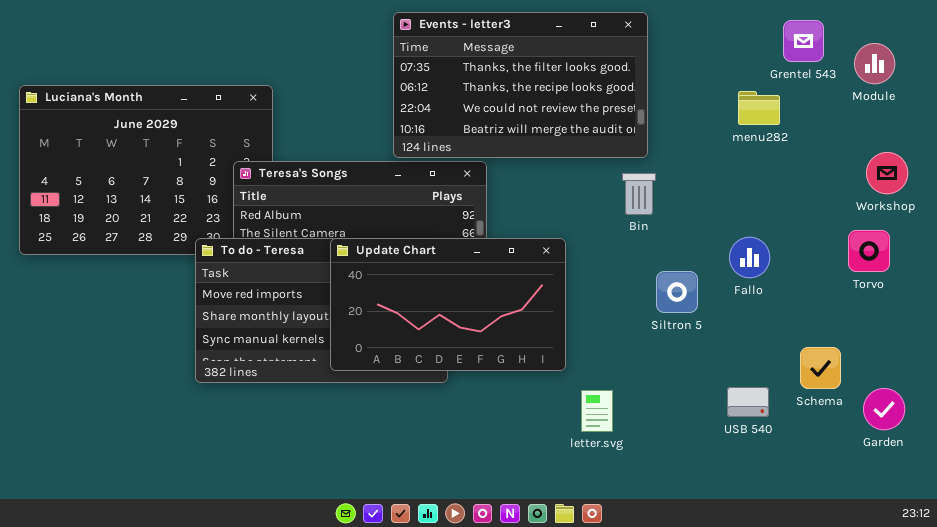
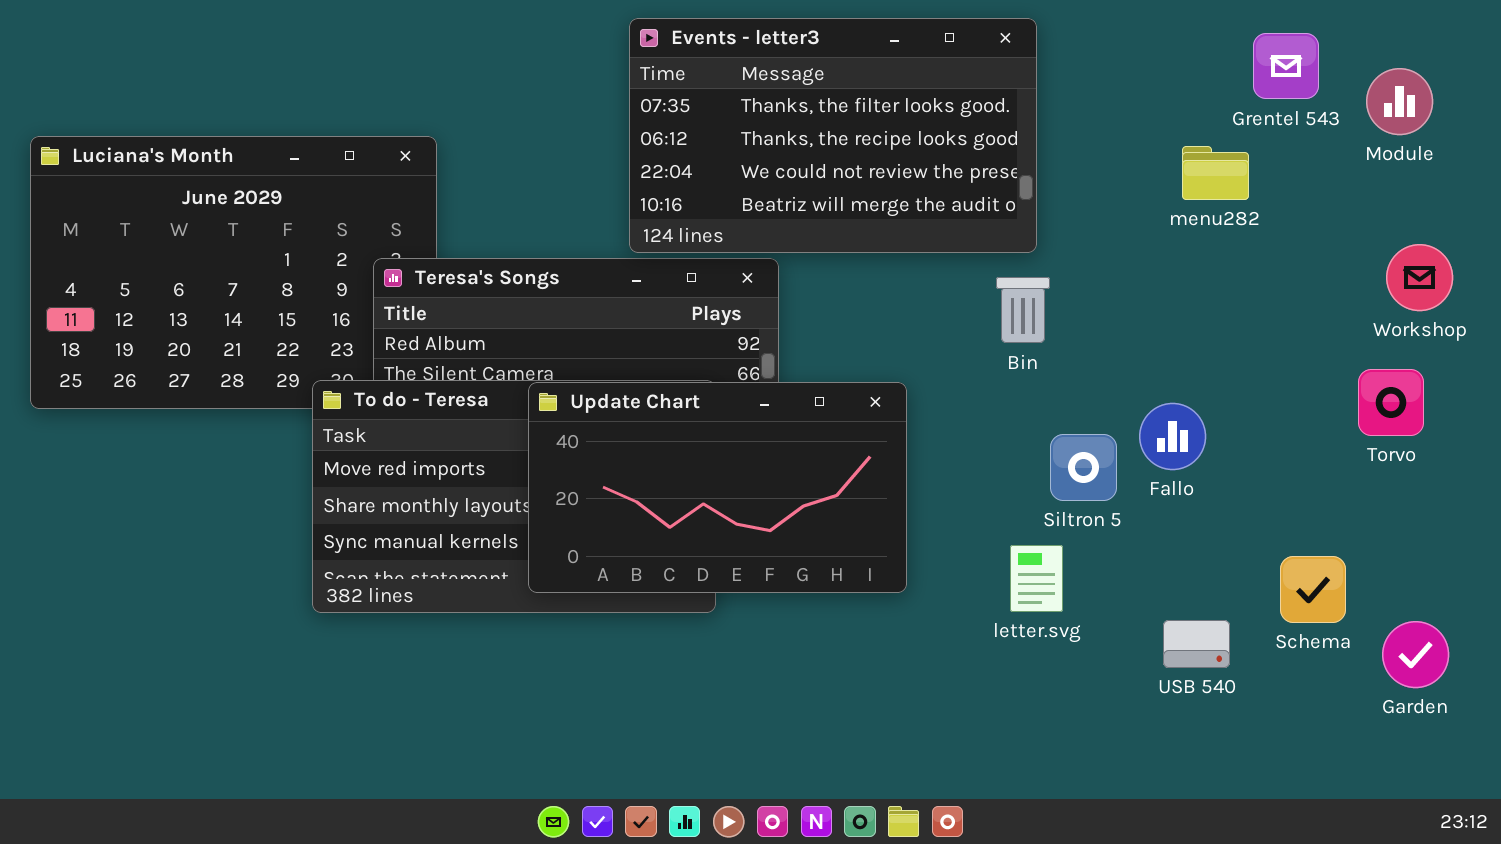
Fallo: [729,237,770,278] -> [1139,403,1206,470], moved
letter.svg: [581,390,613,432] -> [1010,545,1063,612], moved

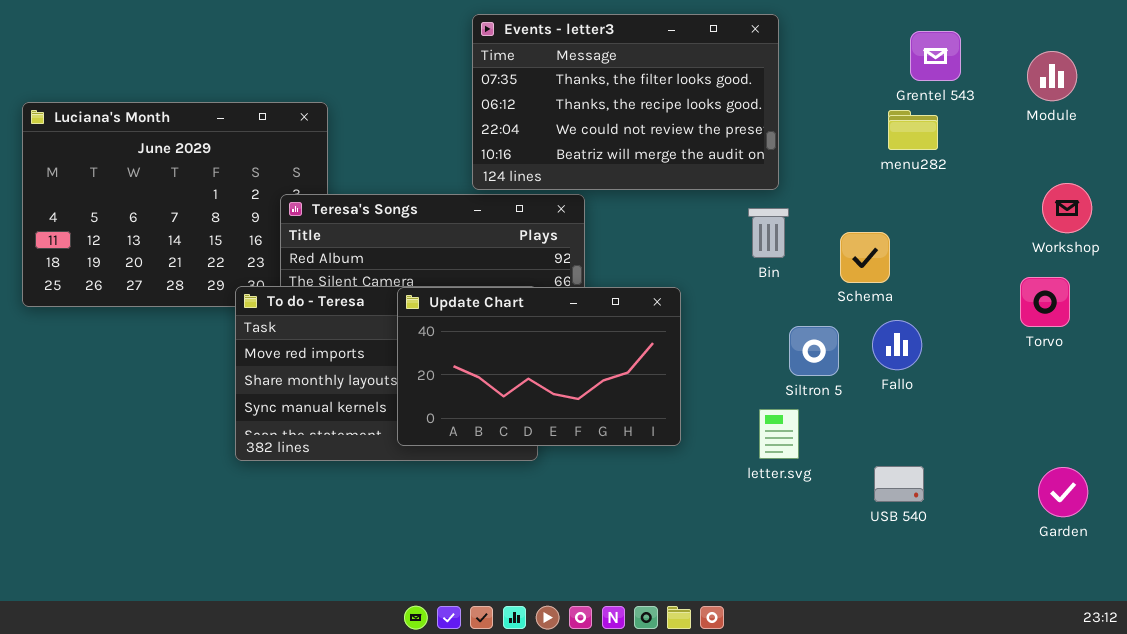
Grentel 543: [1253,33,1319,99] -> [910,31,961,81], moved
Fallo: [1139,403,1206,470] -> [872,320,922,370], moved
Schema: [1280,556,1346,623] -> [840,232,890,283], moved

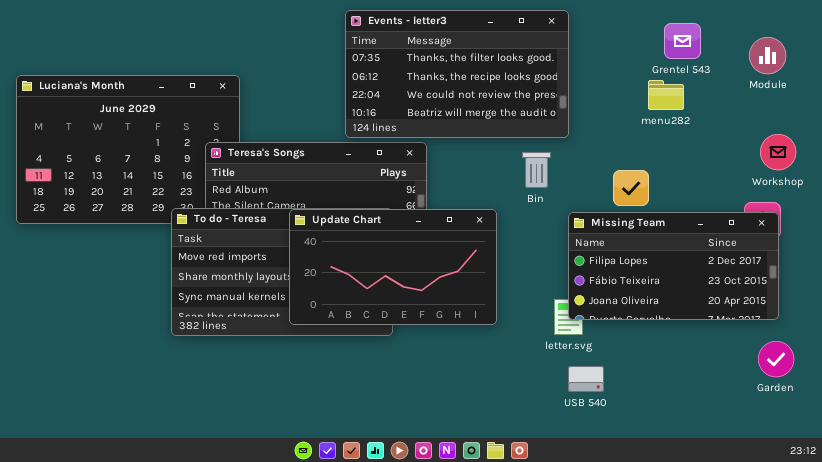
Bin: [748,208,789,258] -> [522,152,551,188], moved
Missing Team: none -> [568,212,779,320], opened
USB 540: [874,466,924,502] -> [568,366,604,392], moved

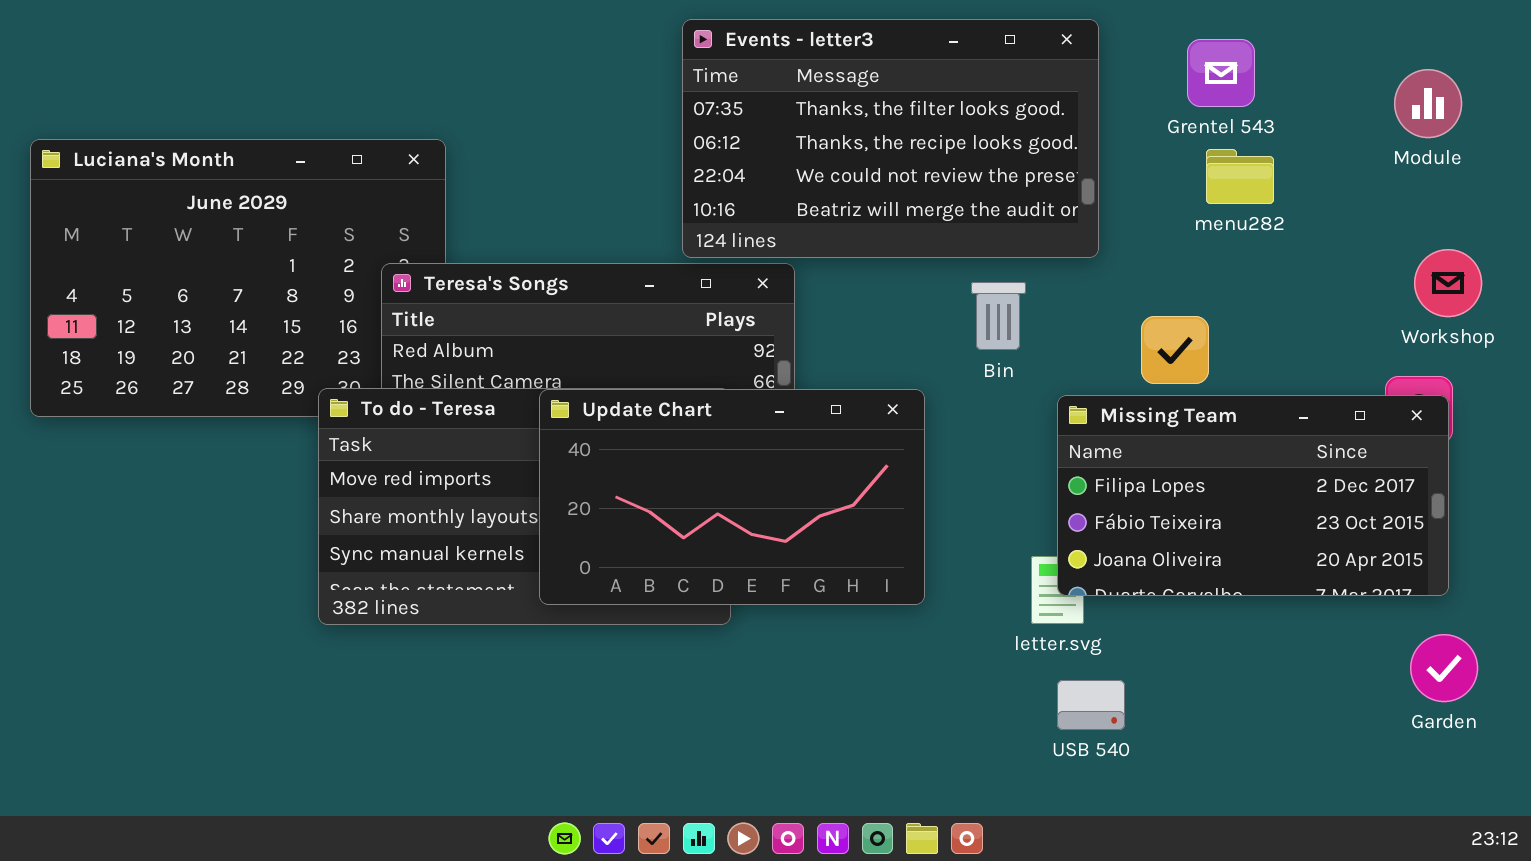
Events - letter3: [345,10,569,138] -> [682,19,1099,258], moved
Grentel 543: [664,23,701,59] -> [1187,39,1255,107], moved

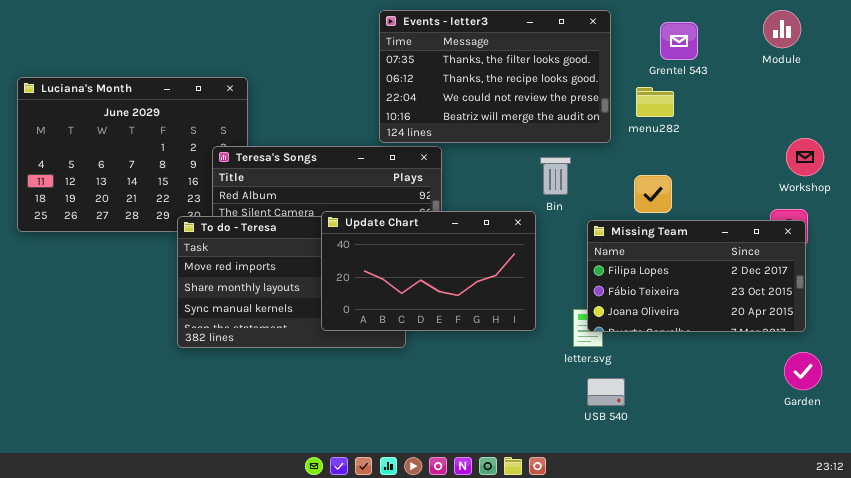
Module: [1394,69,1462,138] -> [763,10,801,48], moved
menu282: [1206,149,1274,204] -> [636,87,674,117], moved
Update Chart: [539,389,925,605] -> [321,211,536,331], moved

